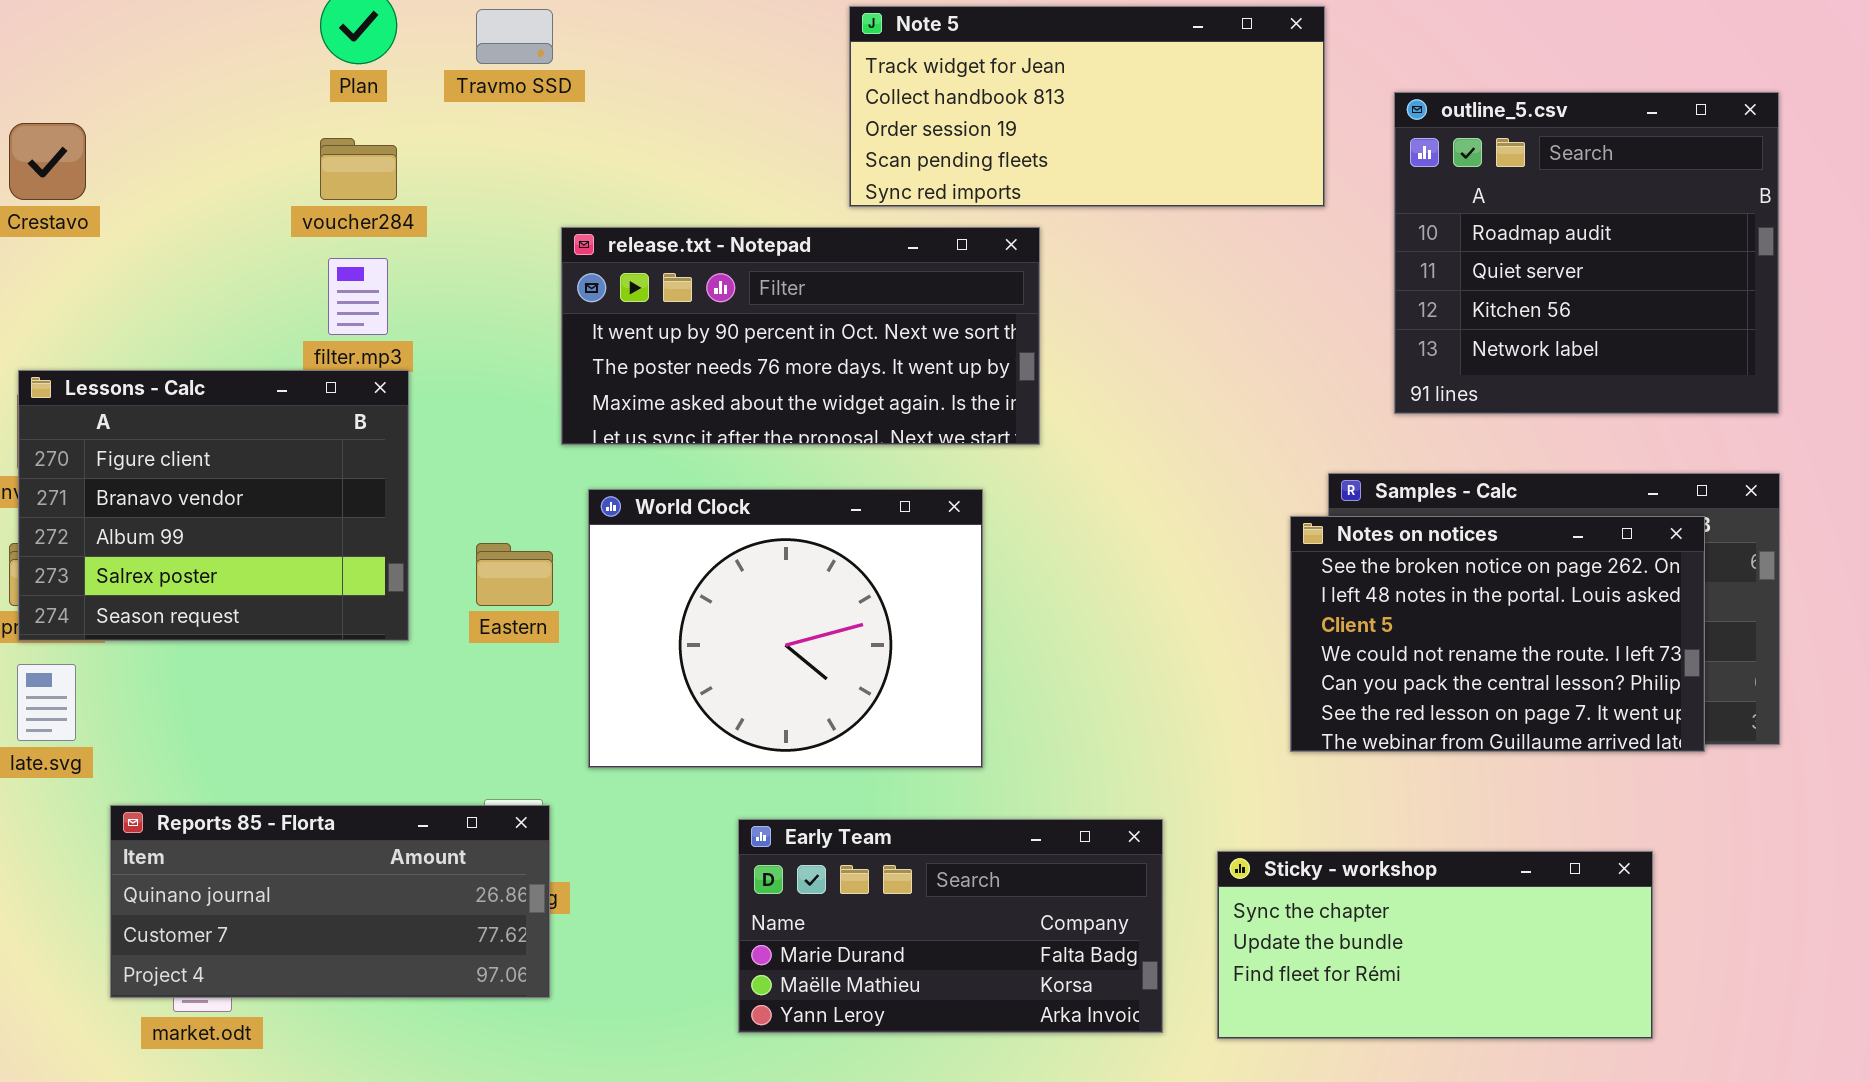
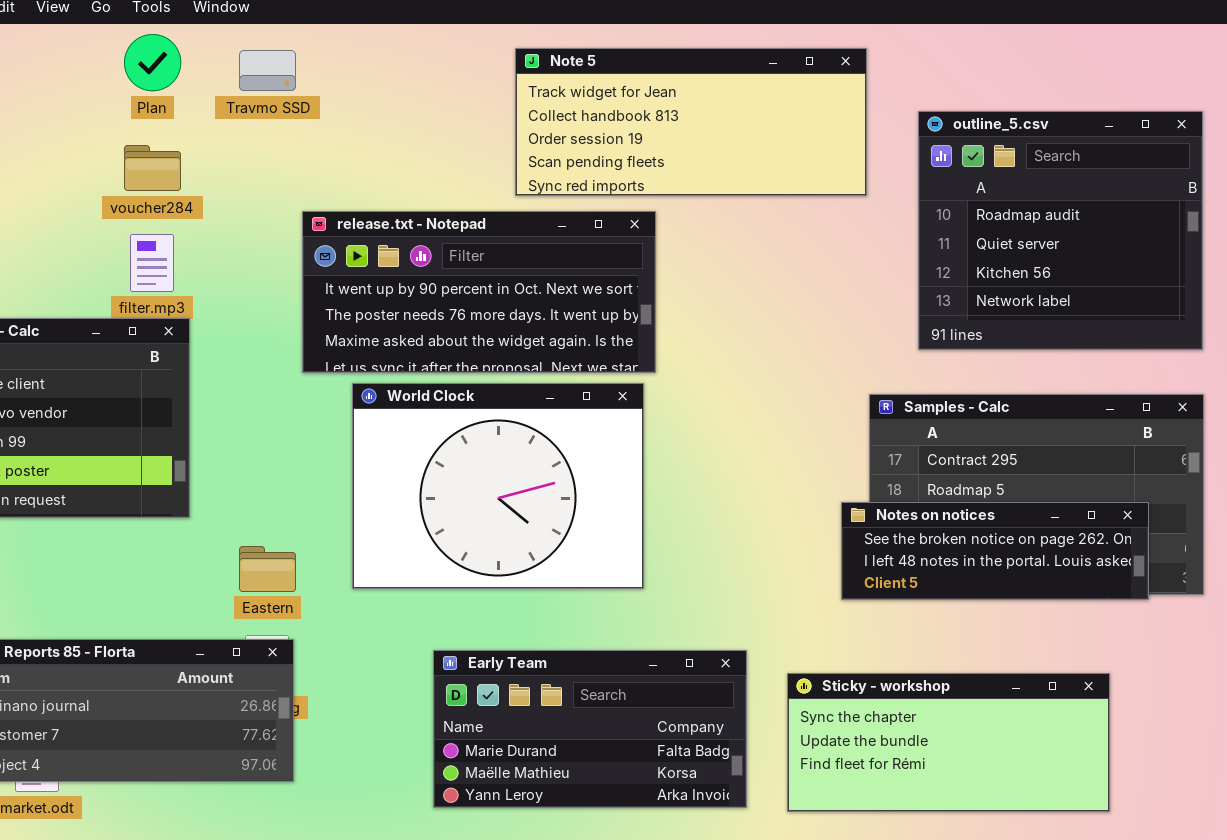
World Clock: [588,489,983,768] -> [352,383,644,589], moved
Notes on notices: [1290,516,1705,752] -> [841,502,1149,600], resized
Eastern: [476,543,553,606] -> [239,546,296,592], moved

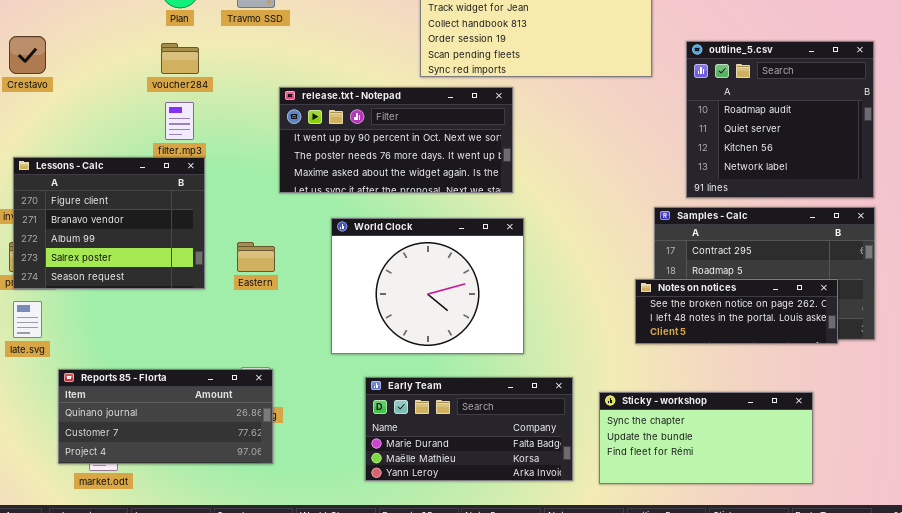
outline_5.csv: [918,111,1203,350] -> [686,41,874,198], moved
World Clock: [352,383,644,589] -> [331,218,524,354], moved
Eastern: [239,546,296,592] -> [237,242,275,272], moved

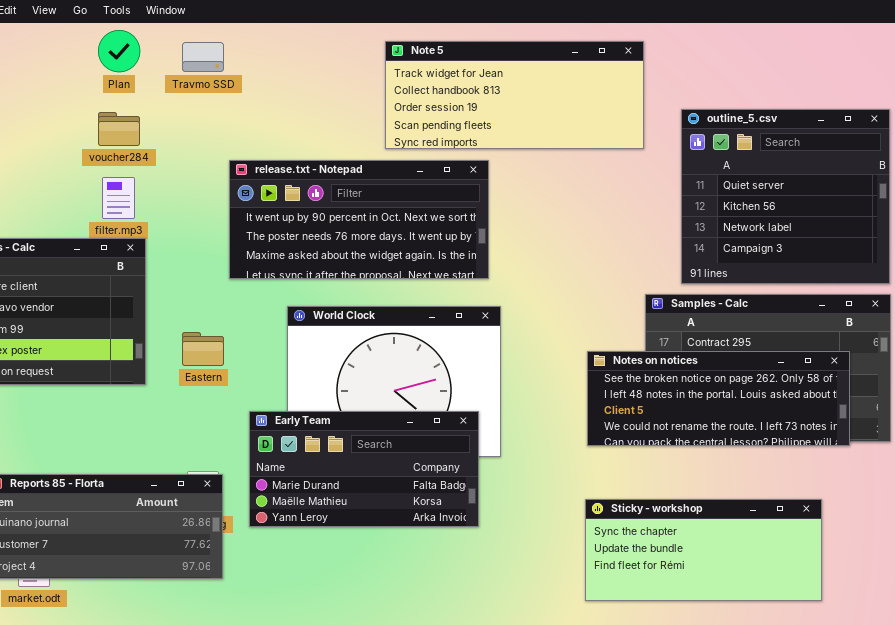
outline_5.csv: [686,41,874,198] -> [681,109,890,284], scrolled down 1 row
Notes on notices: [635,279,838,344] -> [587,351,850,446], resized
Early Team: [365,377,573,481] -> [249,411,479,527], moved

